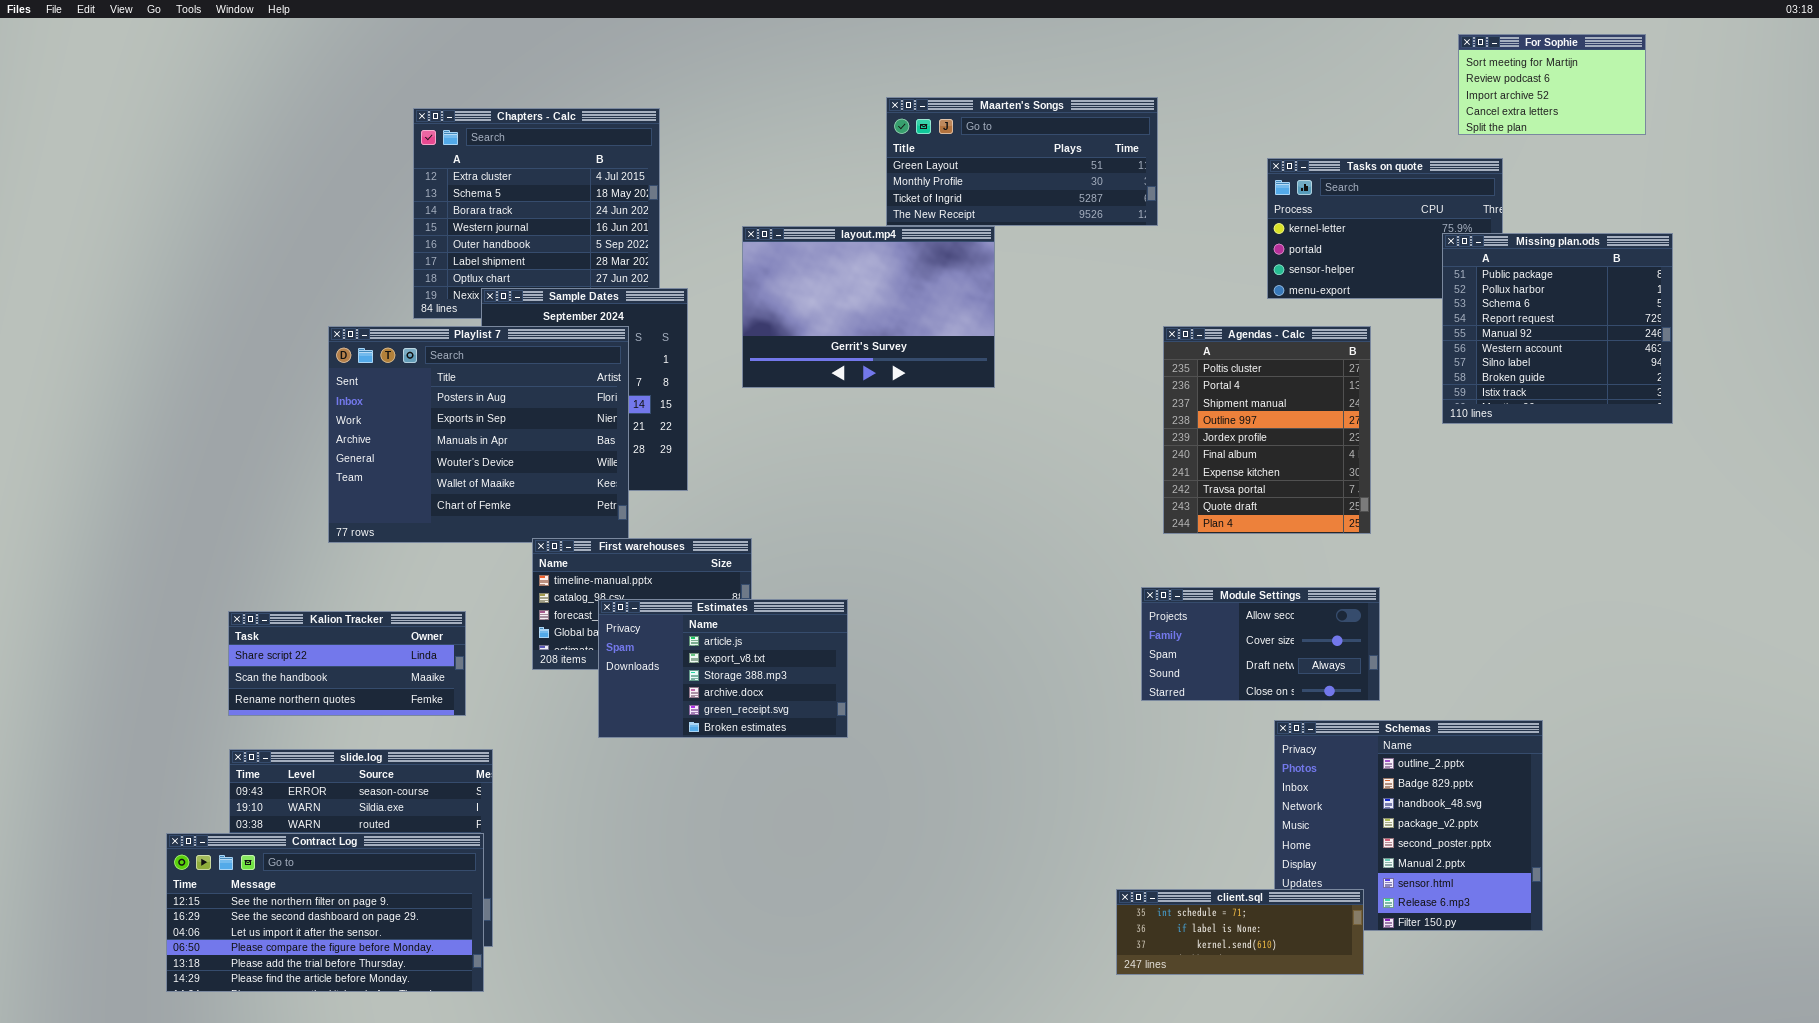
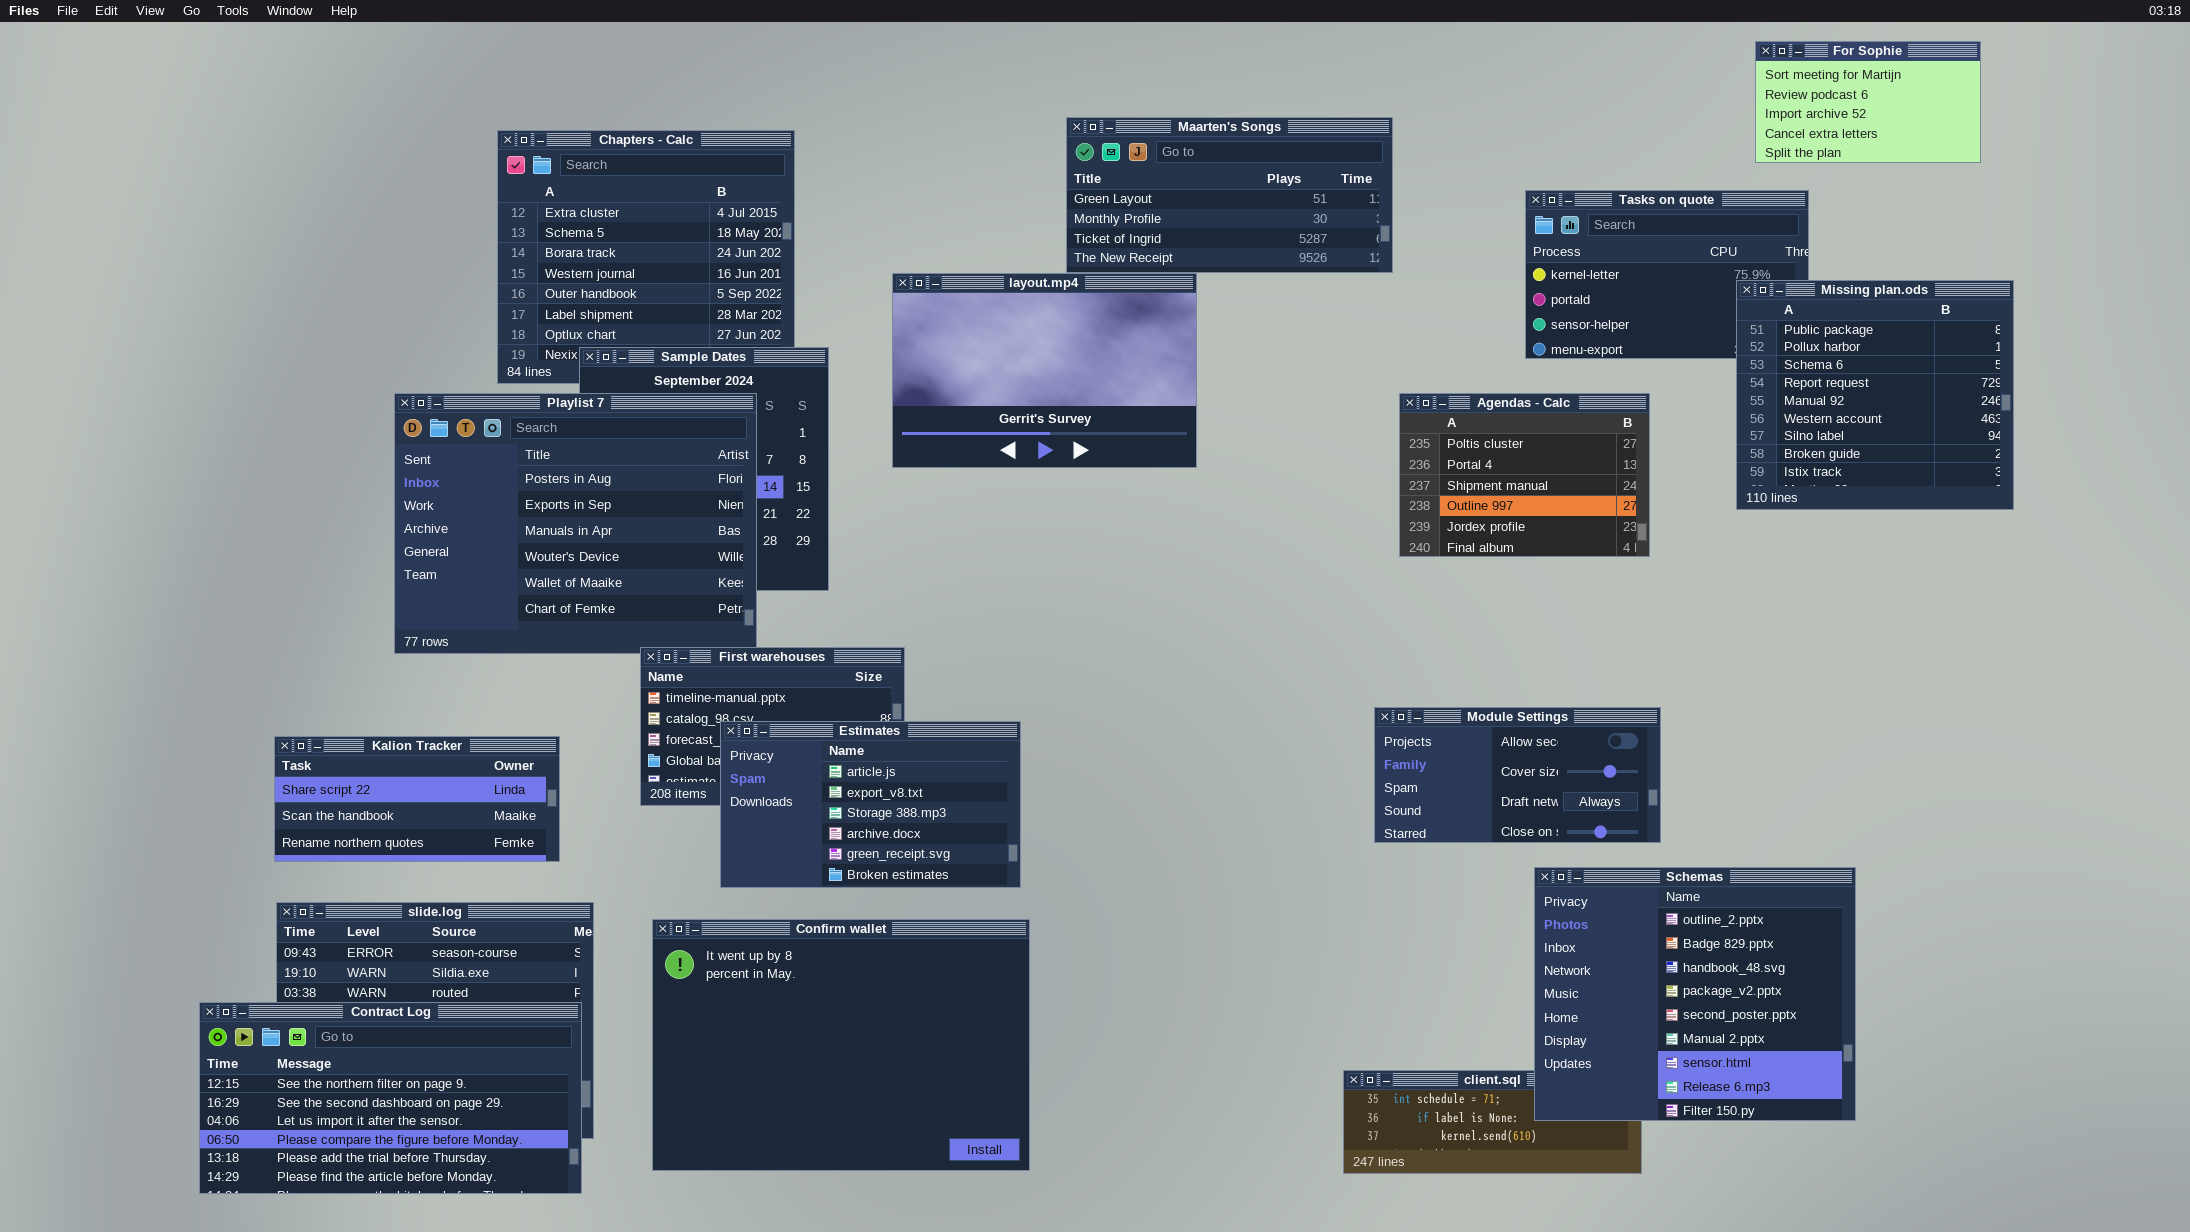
Agendas - Calc: [1163,326,1371,534] -> [1399,393,1650,557], resized
Schemas: [1274,720,1543,931] -> [1534,867,1856,1121], raised
Confirm wallet: none -> [652,919,1030,1171], opened

